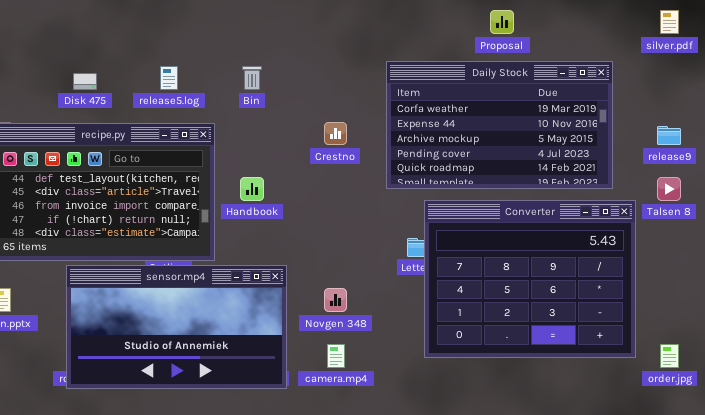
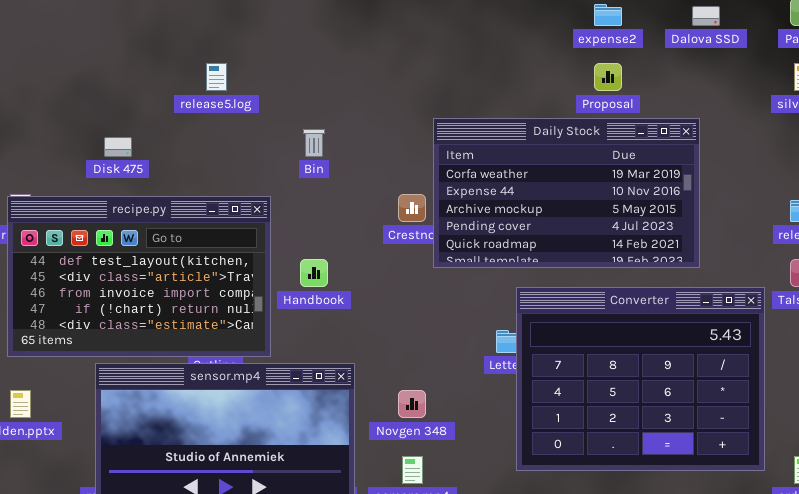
Daily Stock: [386,61,613,189] -> [433,118,700,268], moved
release5.log: [160,66,178,90] -> [206,63,227,91], moved

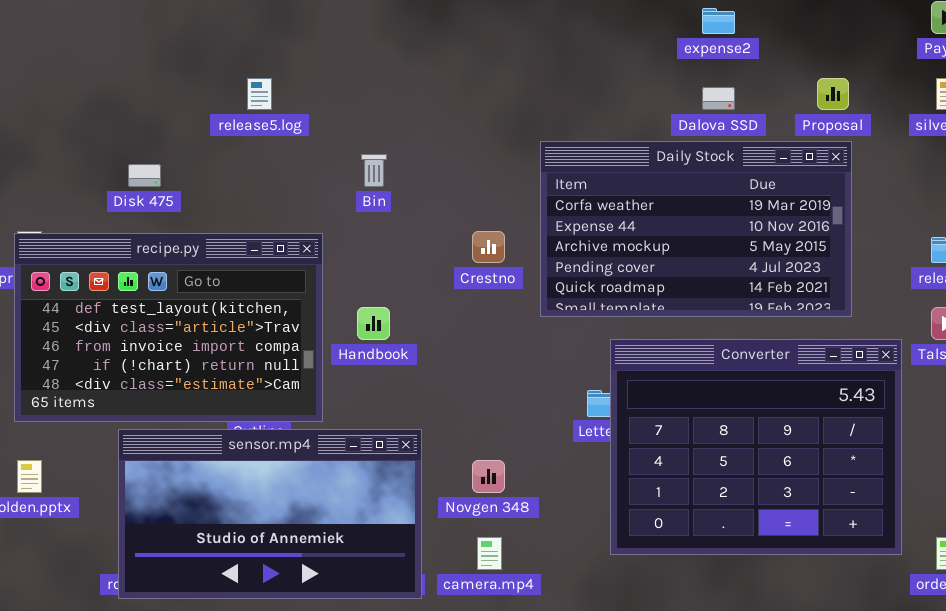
Dalova SSD: [692,6,720,26] -> [702,87,735,110], moved
Proposal: [594,63,622,91] -> [817,78,849,110], moved
Daily Stock: [433,118,700,268] -> [540,141,852,317], moved

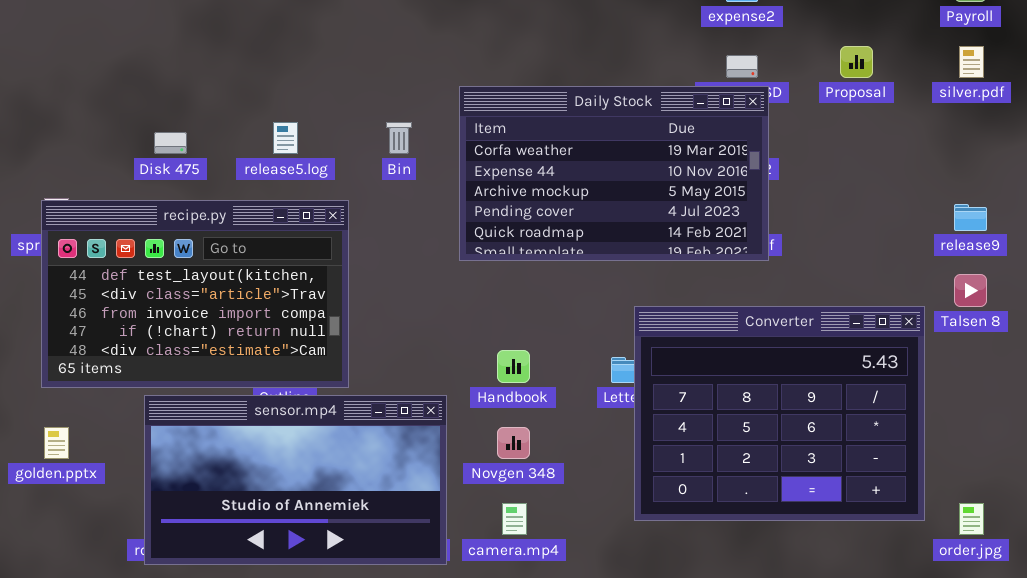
release5.log: [247,78,272,110] -> [273,122,298,154], moved
Daily Stock: [540,141,852,317] -> [459,86,769,261], moved
Handbook: [357,307,390,340] -> [497,350,530,383], moved

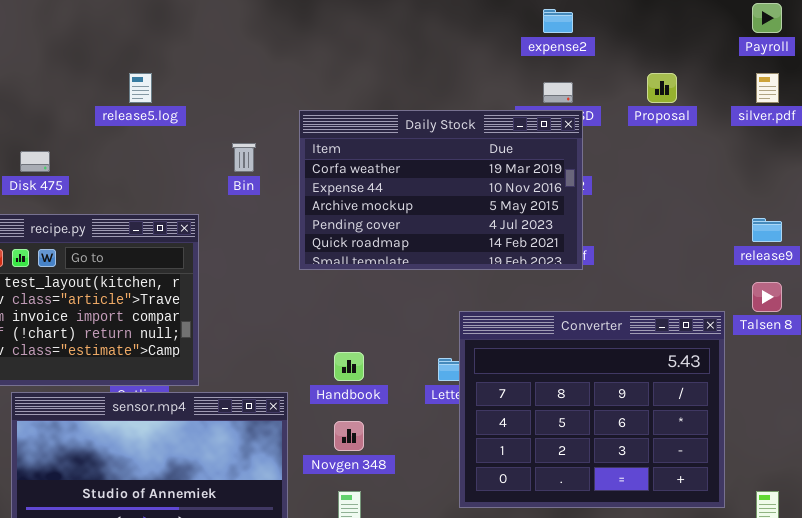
release5.log: [273,122,298,154] -> [129,73,152,103], moved

